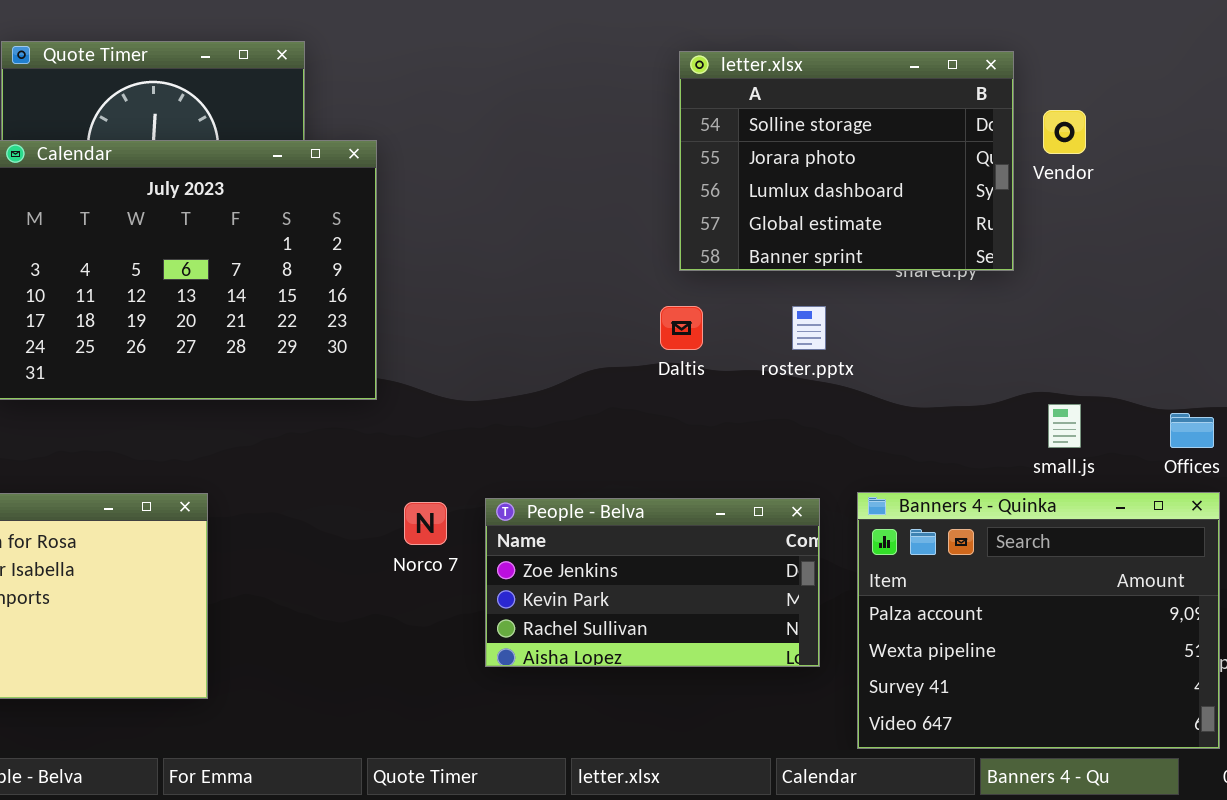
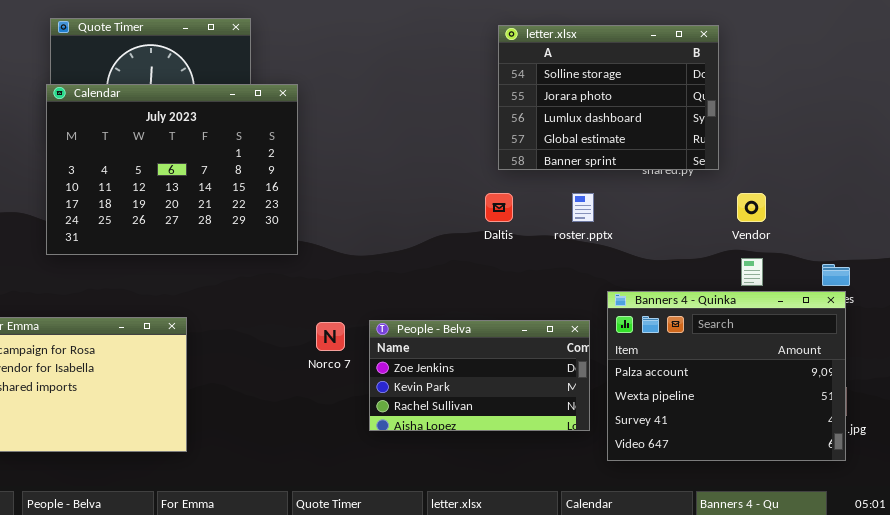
Vendor: [1043,110,1086,154] -> [737,193,766,222], moved
Banners 4 - Quinka: [857,492,1220,749] -> [607,291,846,461], moved

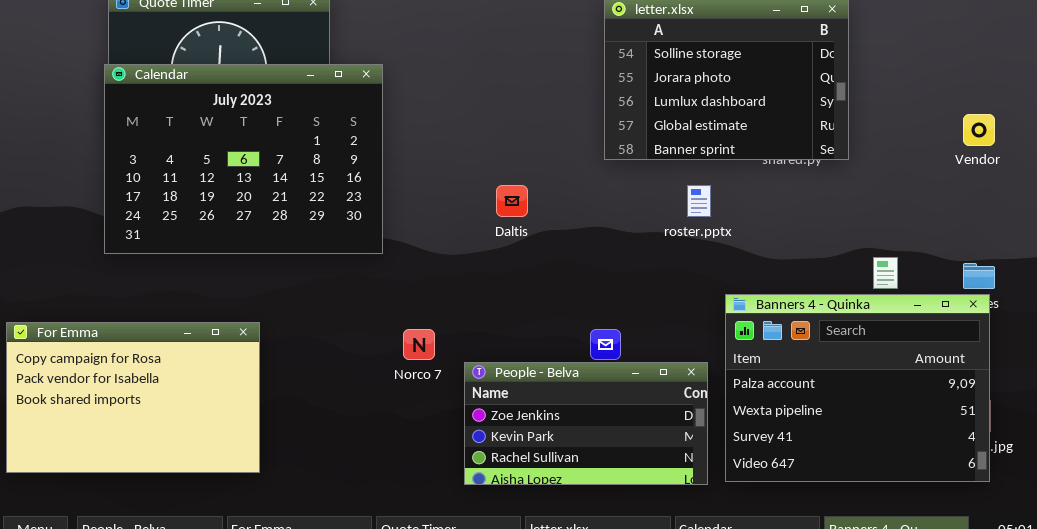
Daltis: [485,193,513,222] -> [496,185,528,217], moved
Vendor: [737,193,766,222] -> [963,114,995,146], moved
People - Belva: [369,320,590,431] -> [464,362,708,485], moved

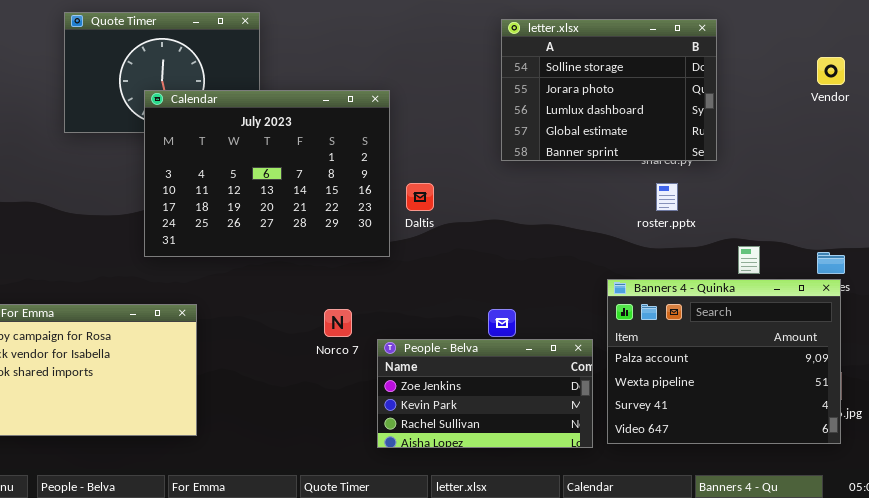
Calendar: [104,64,383,254] -> [144,90,390,257], moved
Vendor: [963,114,995,146] -> [817,57,845,85], moved
roster.pptx: [687,185,711,217] -> [656,183,678,211], moved

